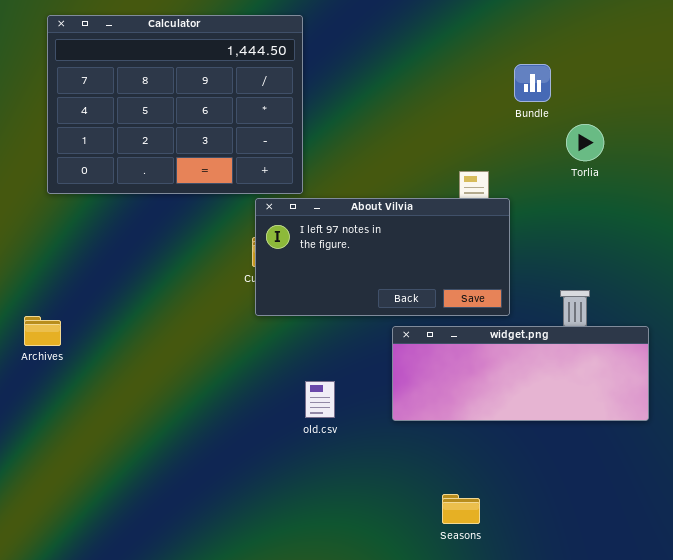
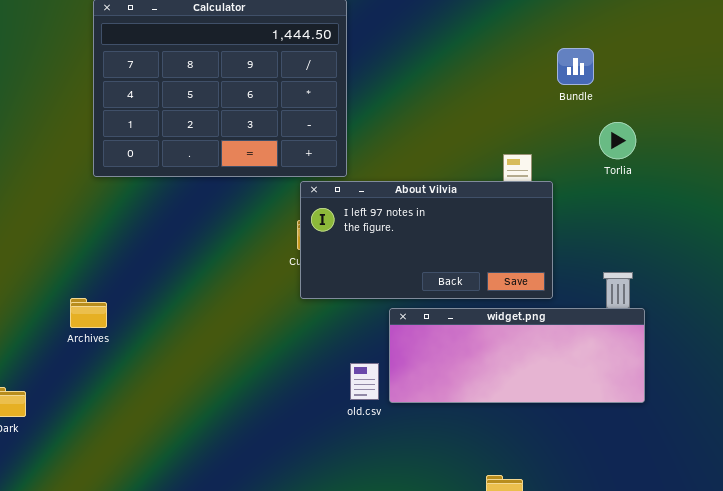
Torlia: [566,124,604,161] -> [599,122,636,159], moved
widget.png: [392,326,649,421] -> [389,308,645,403], moved

